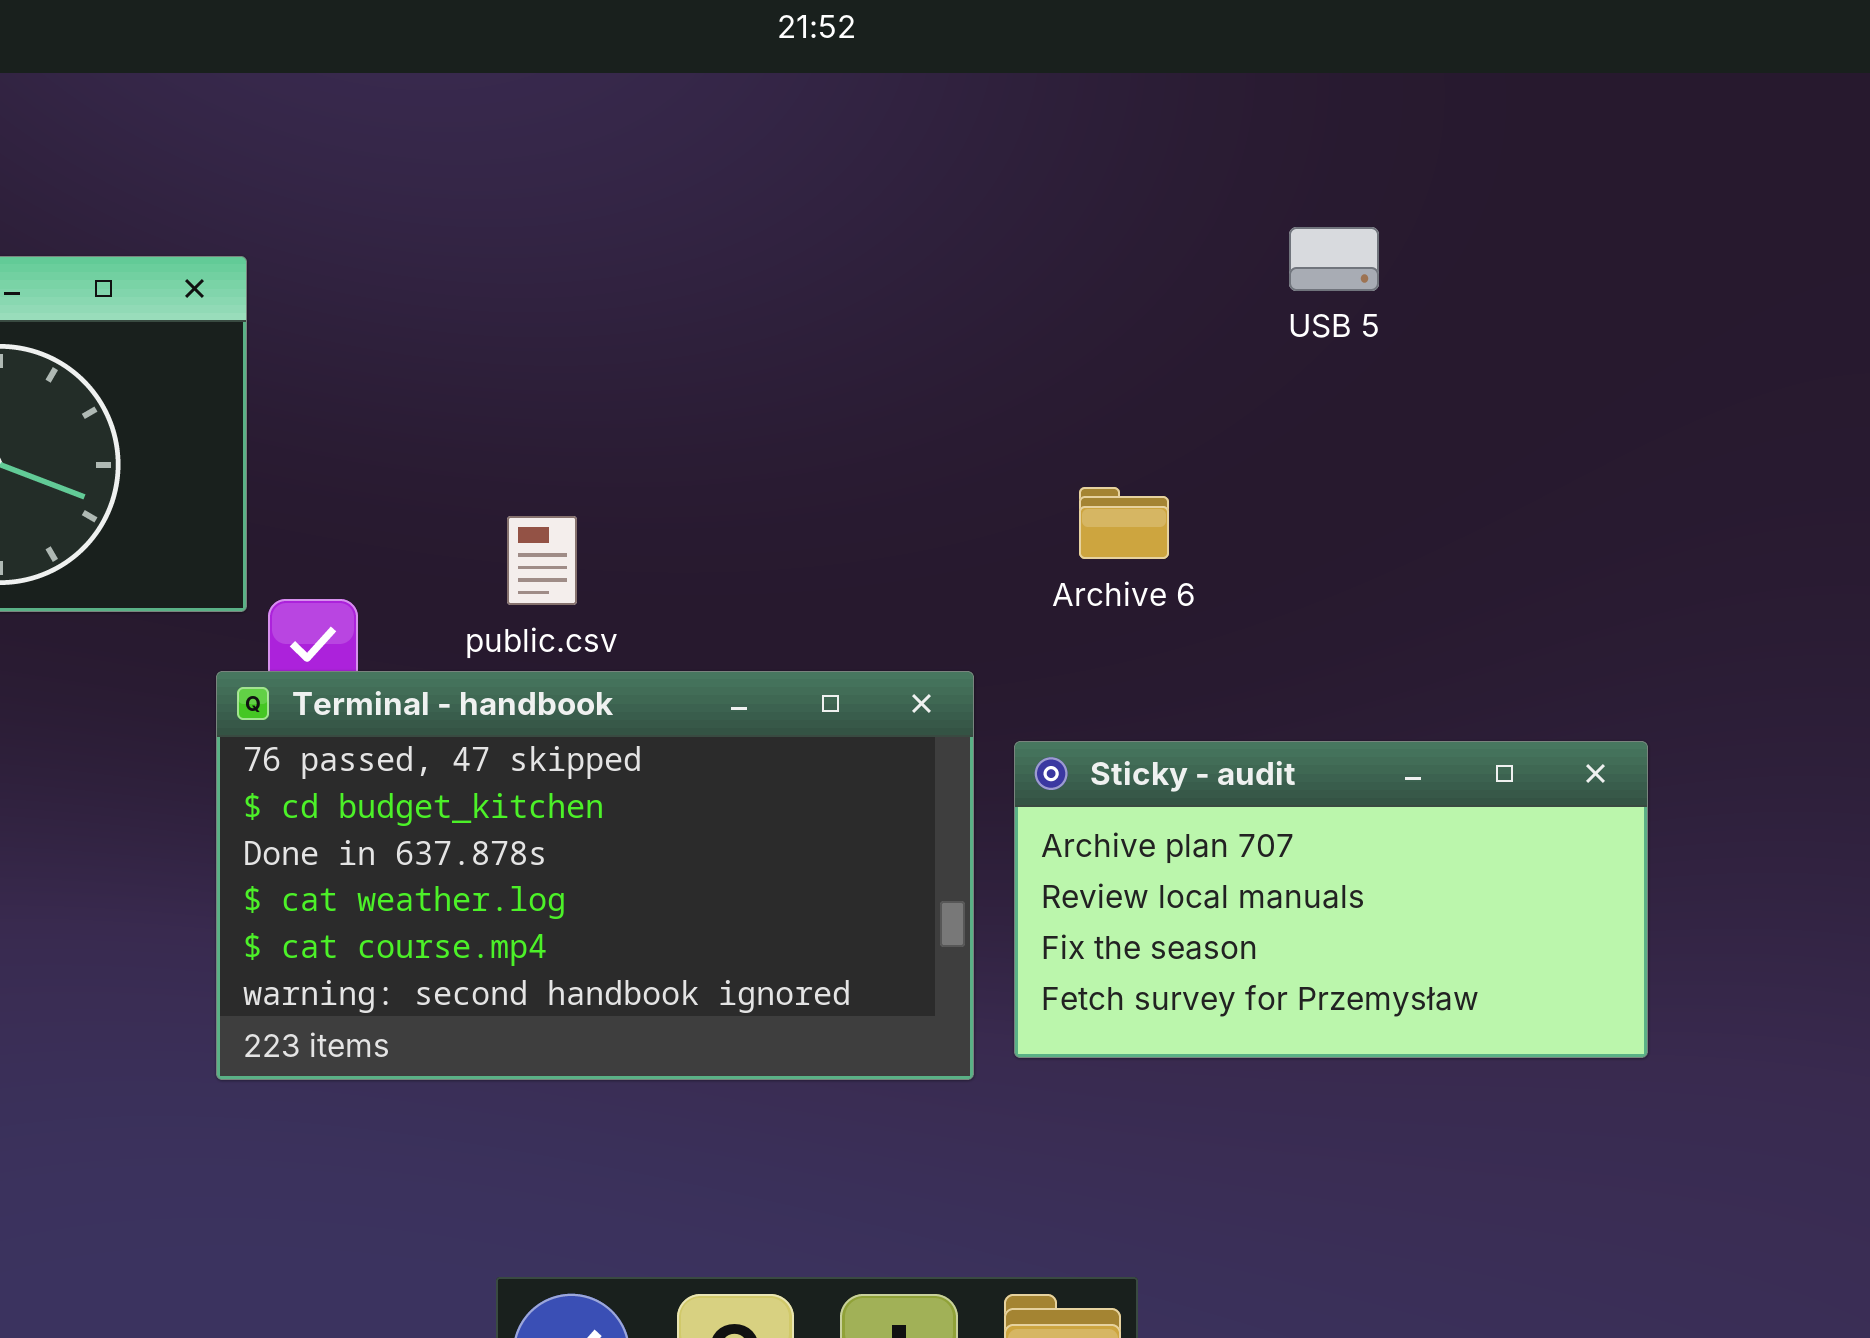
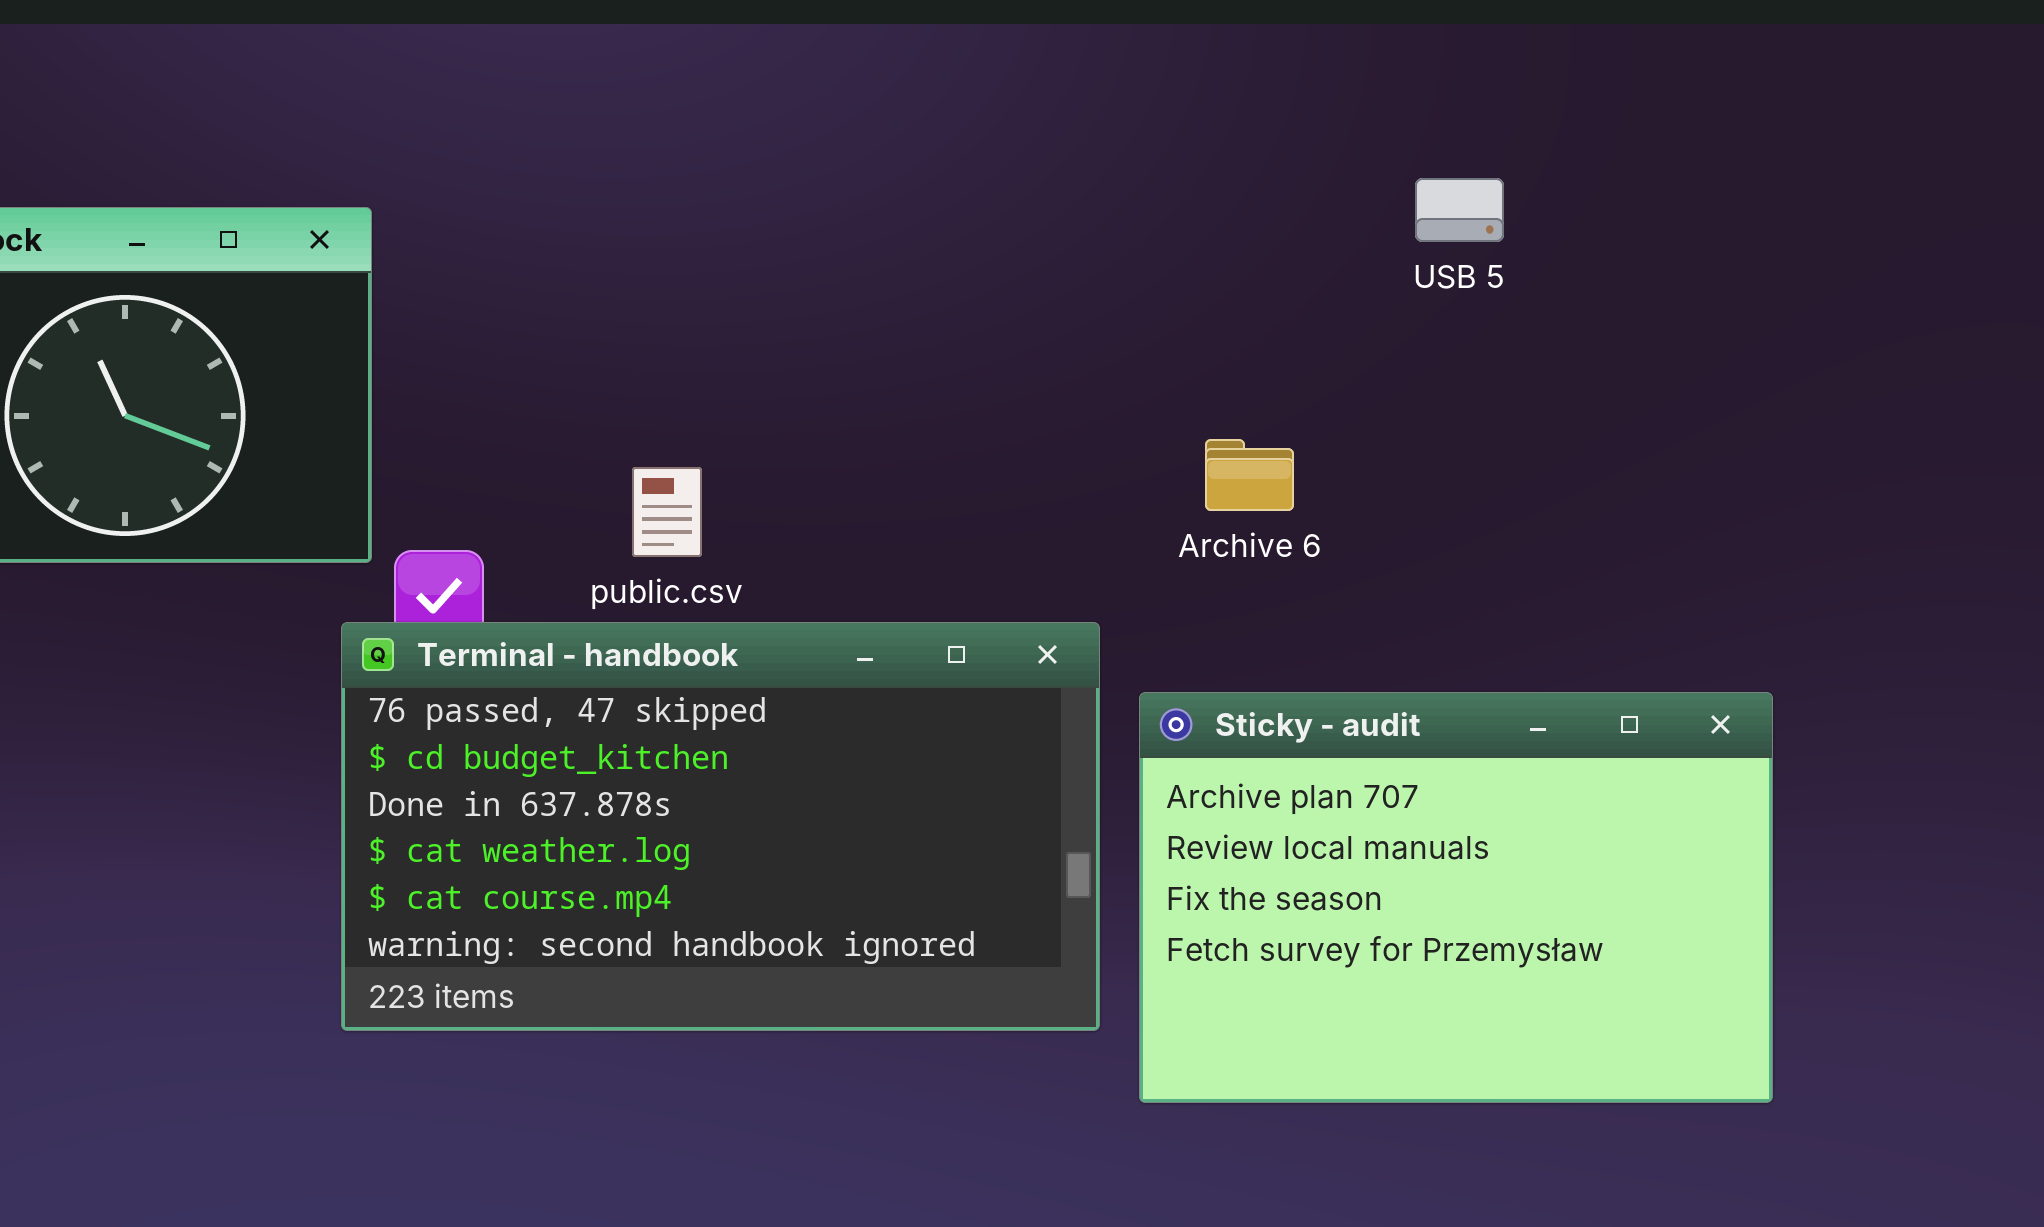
Sticky - audit: [1014,741,1648,1058] -> [1139,692,1773,1103], resized

